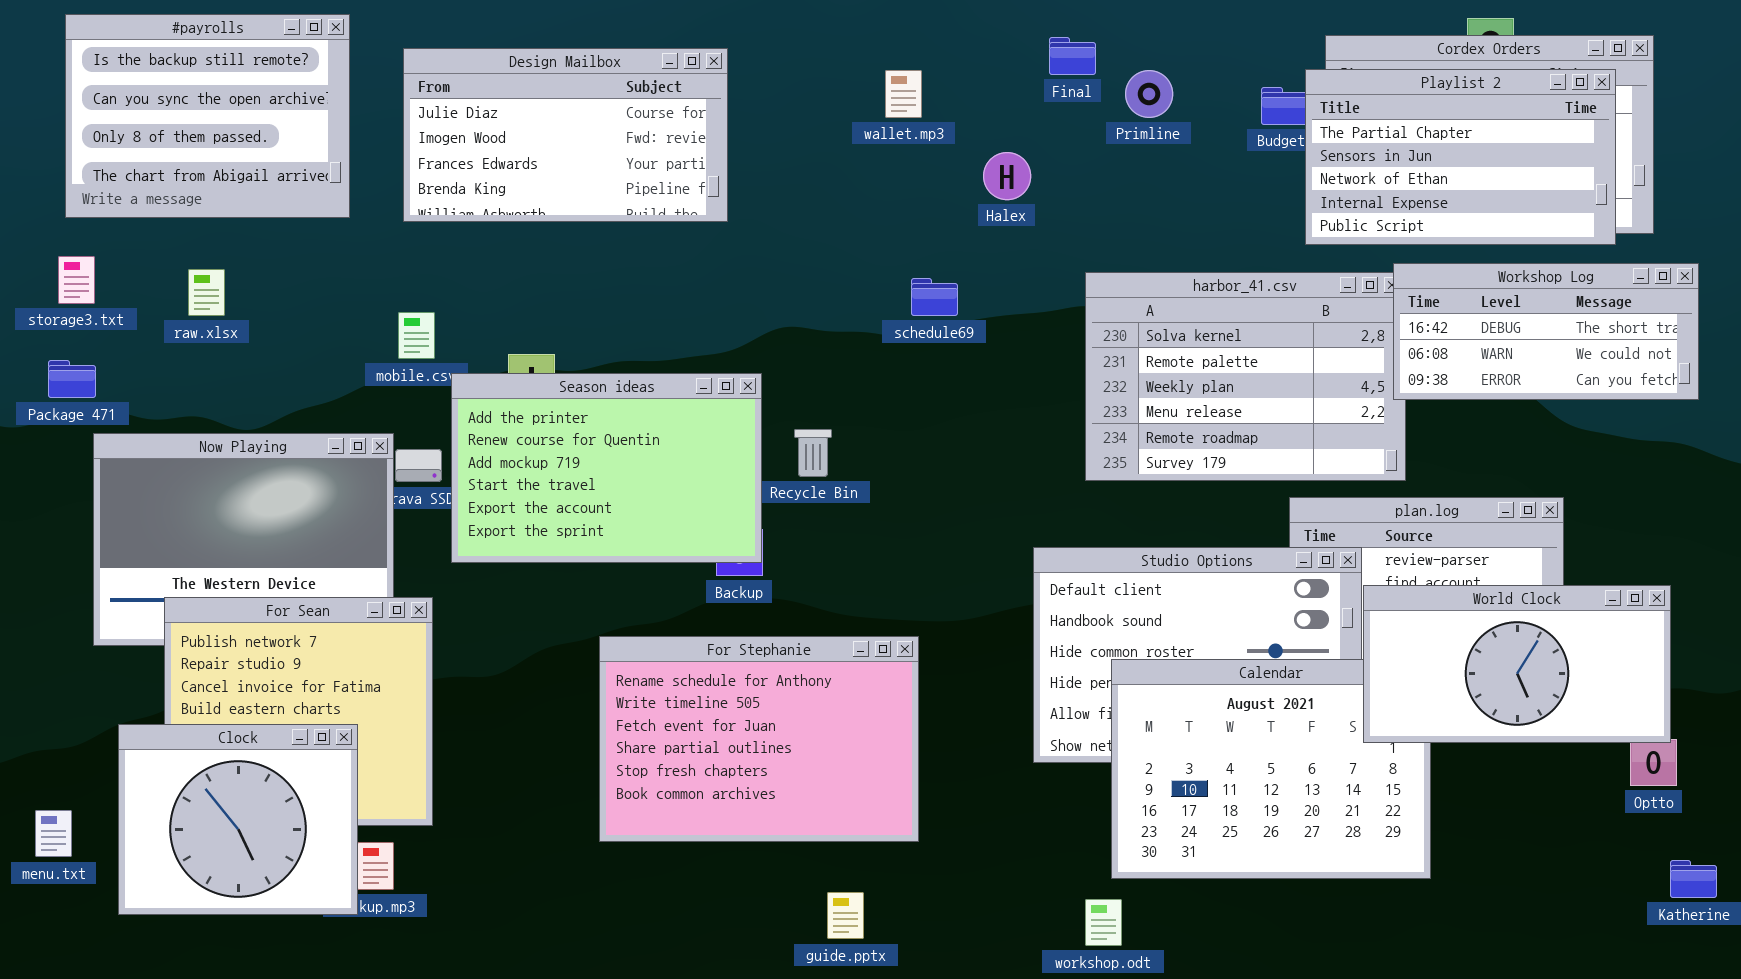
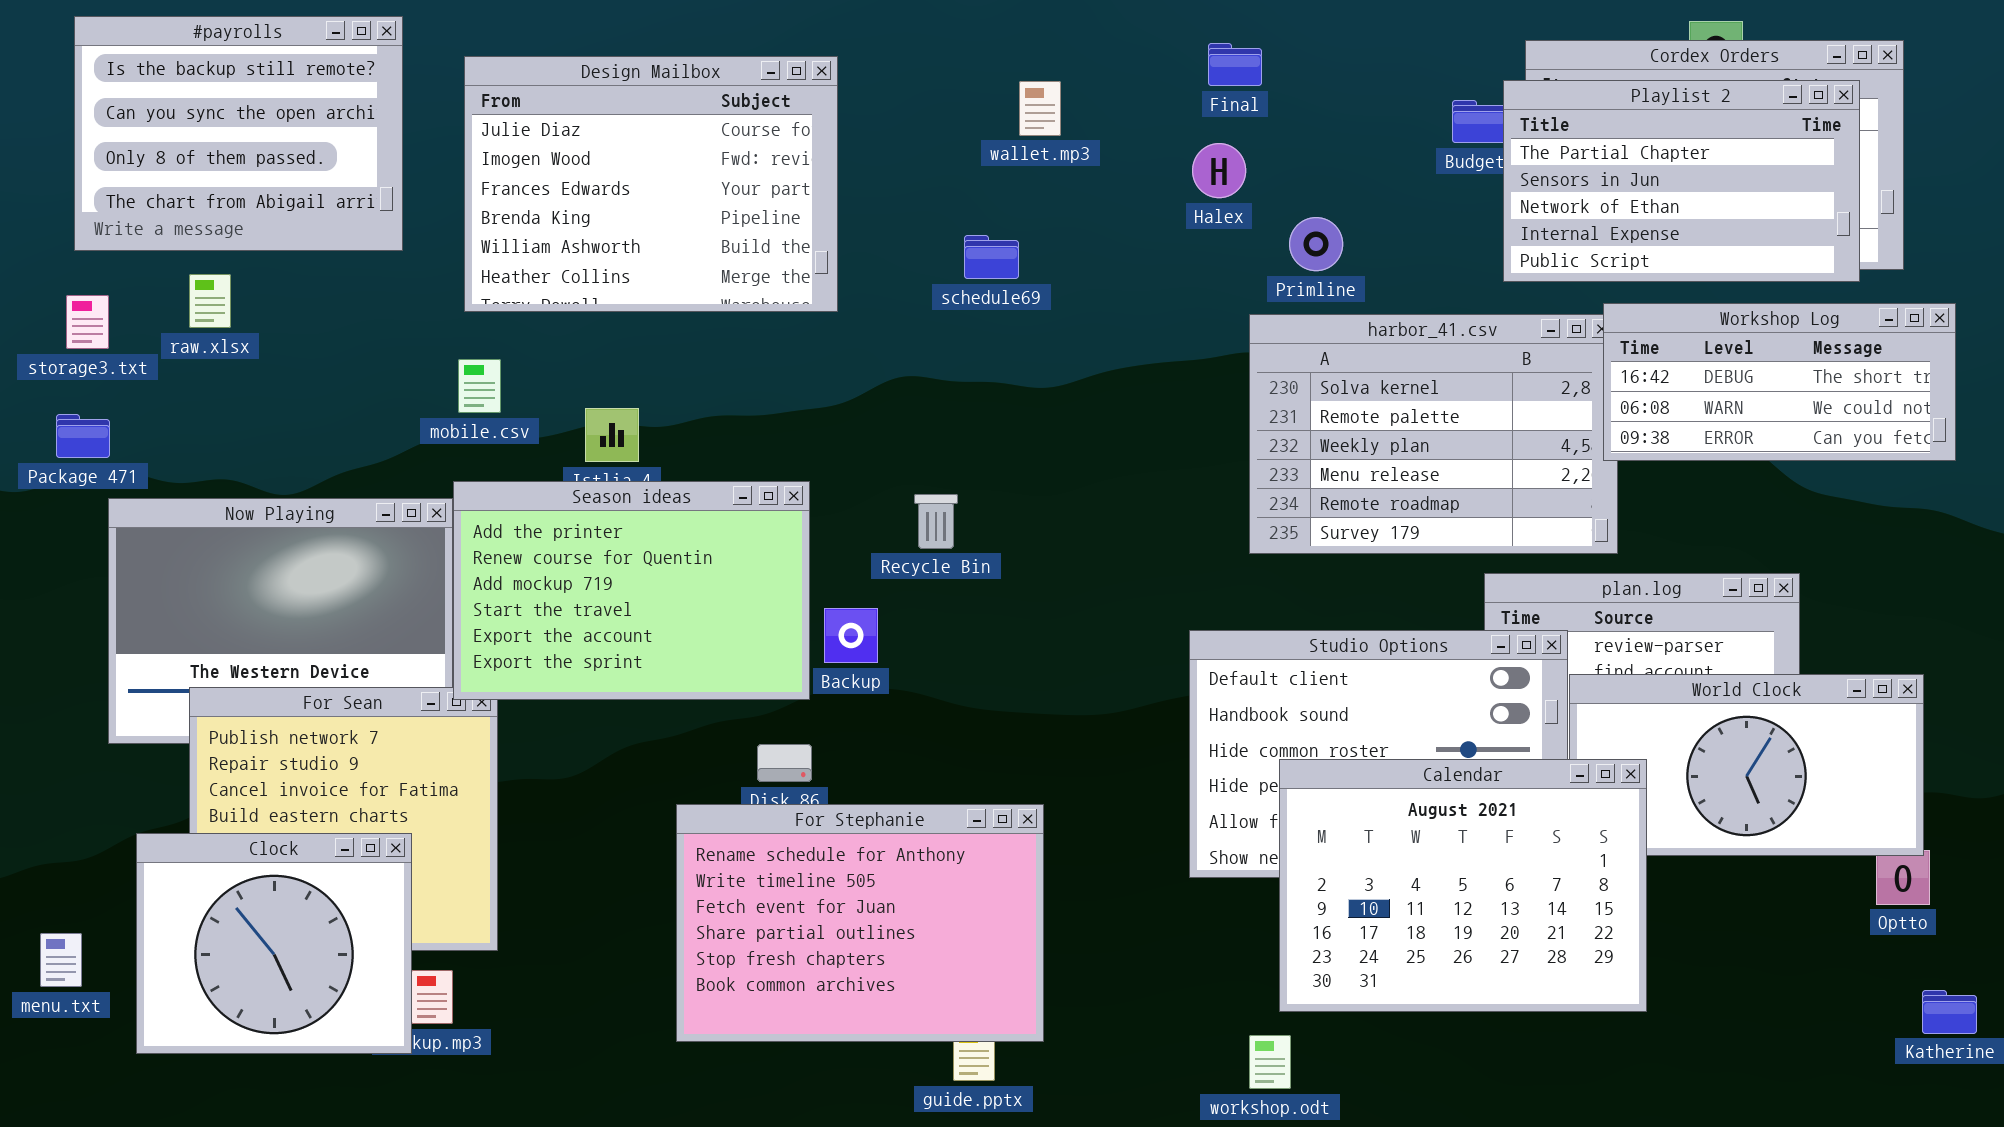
Design Mailbox: [403,48,728,222] -> [464,56,838,312], resized
Primline: [1125,70,1173,118] -> [1289,217,1343,271], moved
Halex: [983,152,1031,200] -> [1192,143,1246,198], moved
raw.xlsx: [188,269,225,316] -> [189,274,231,328], moved
schedule69: [911,278,958,316] -> [964,235,1019,279], moved
Season ideas: [451,373,762,563] -> [453,481,810,700], moved
For Stephanie: [599,636,919,842] -> [676,804,1044,1042], moved
Calendar: [1111,659,1431,879] -> [1279,759,1647,1012], raised

